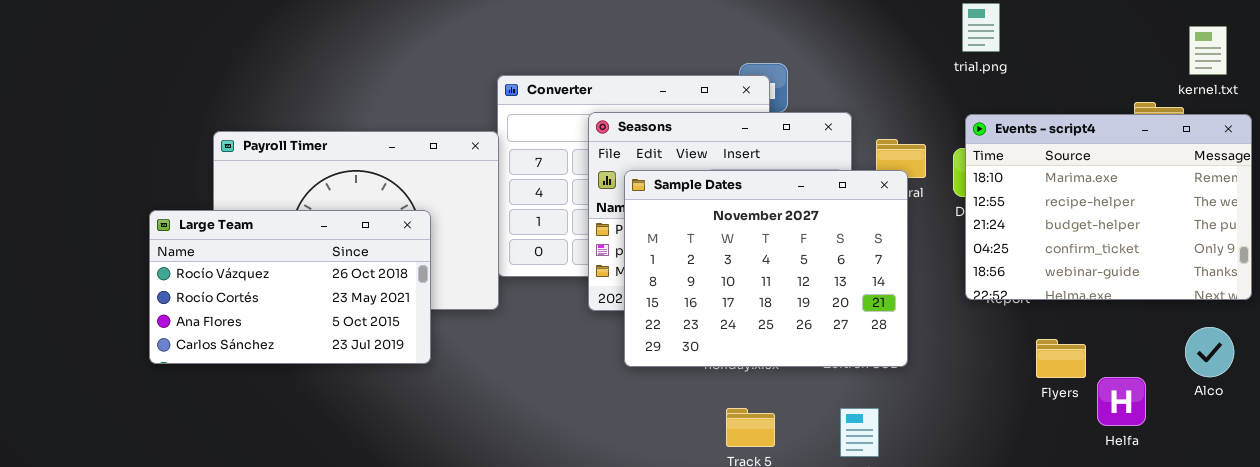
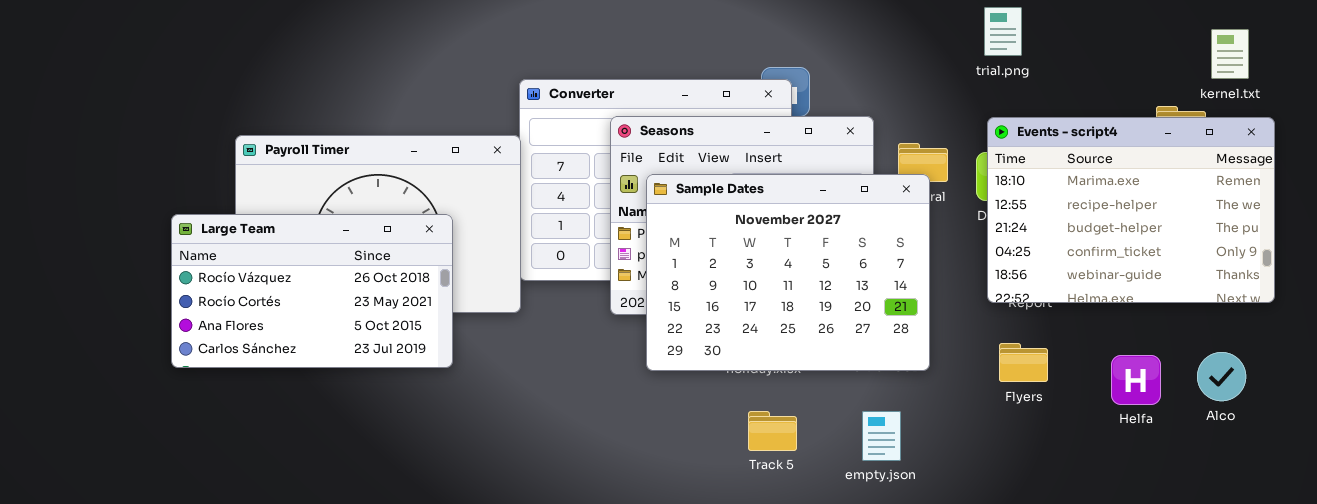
Alco: [1185,327,1234,377] -> [1197,352,1246,401], moved
Flyers: [1036,339,1086,378] -> [999,343,1048,382], moved
Helfa: [1097,377,1146,426] -> [1111,355,1161,405], moved

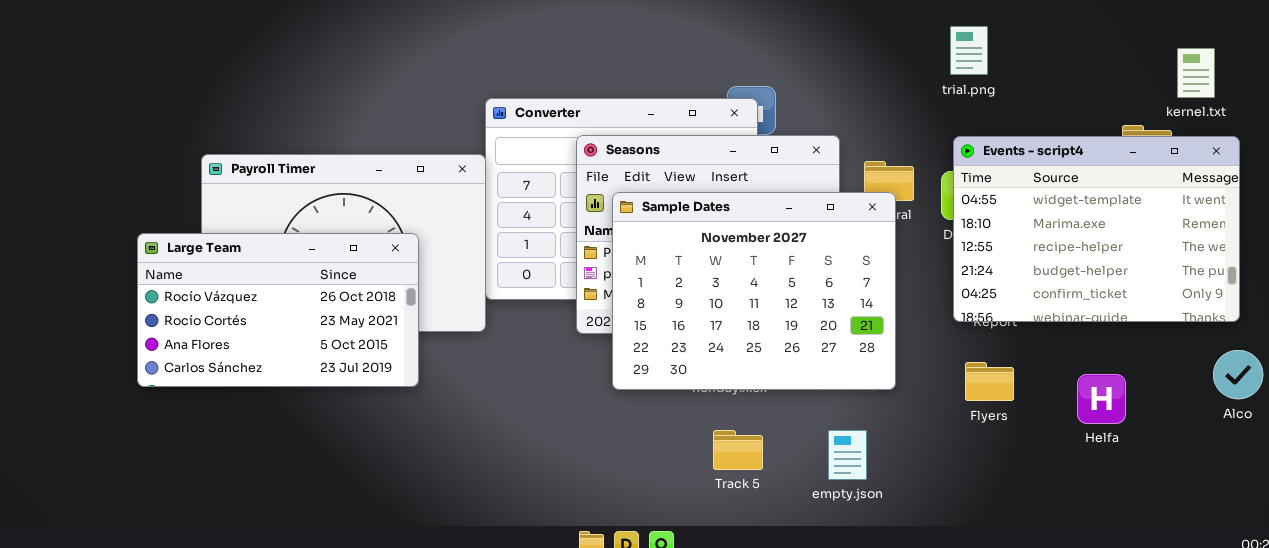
Events - script4: [987,117,1275,303] -> [953,136,1240,322], scrolled up 1 row
Alco: [1197,352,1246,401] -> [1213,350,1263,399], moved

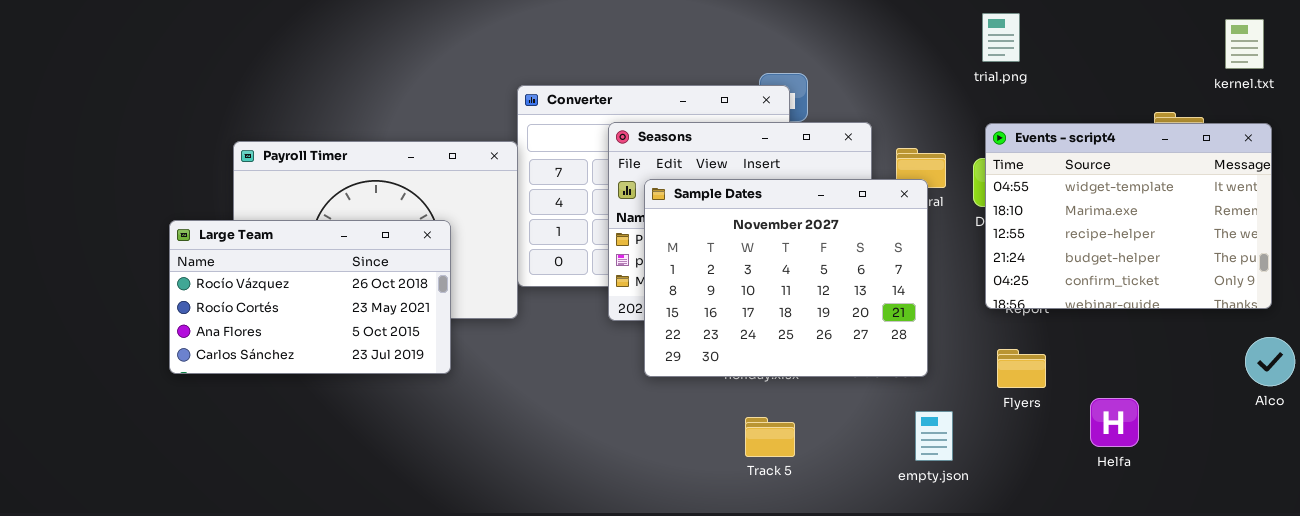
kernel.txt: [1177,48,1215,98] -> [1225,19,1264,69], moved
Helfa: [1077,374,1126,424] -> [1090,398,1139,447], moved
empty.json: [828,430,867,480] -> [915,411,953,461], moved

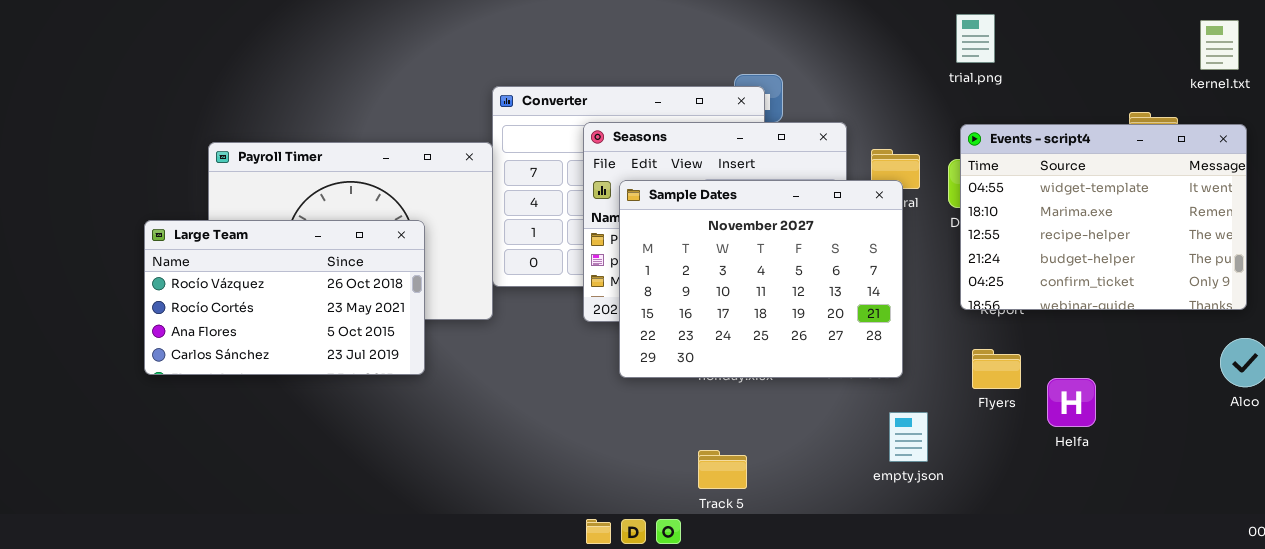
Helfa: [1090,398,1139,447] -> [1047,378,1096,427], moved
Track 5: [745,417,795,457] -> [698,450,747,489], moved

